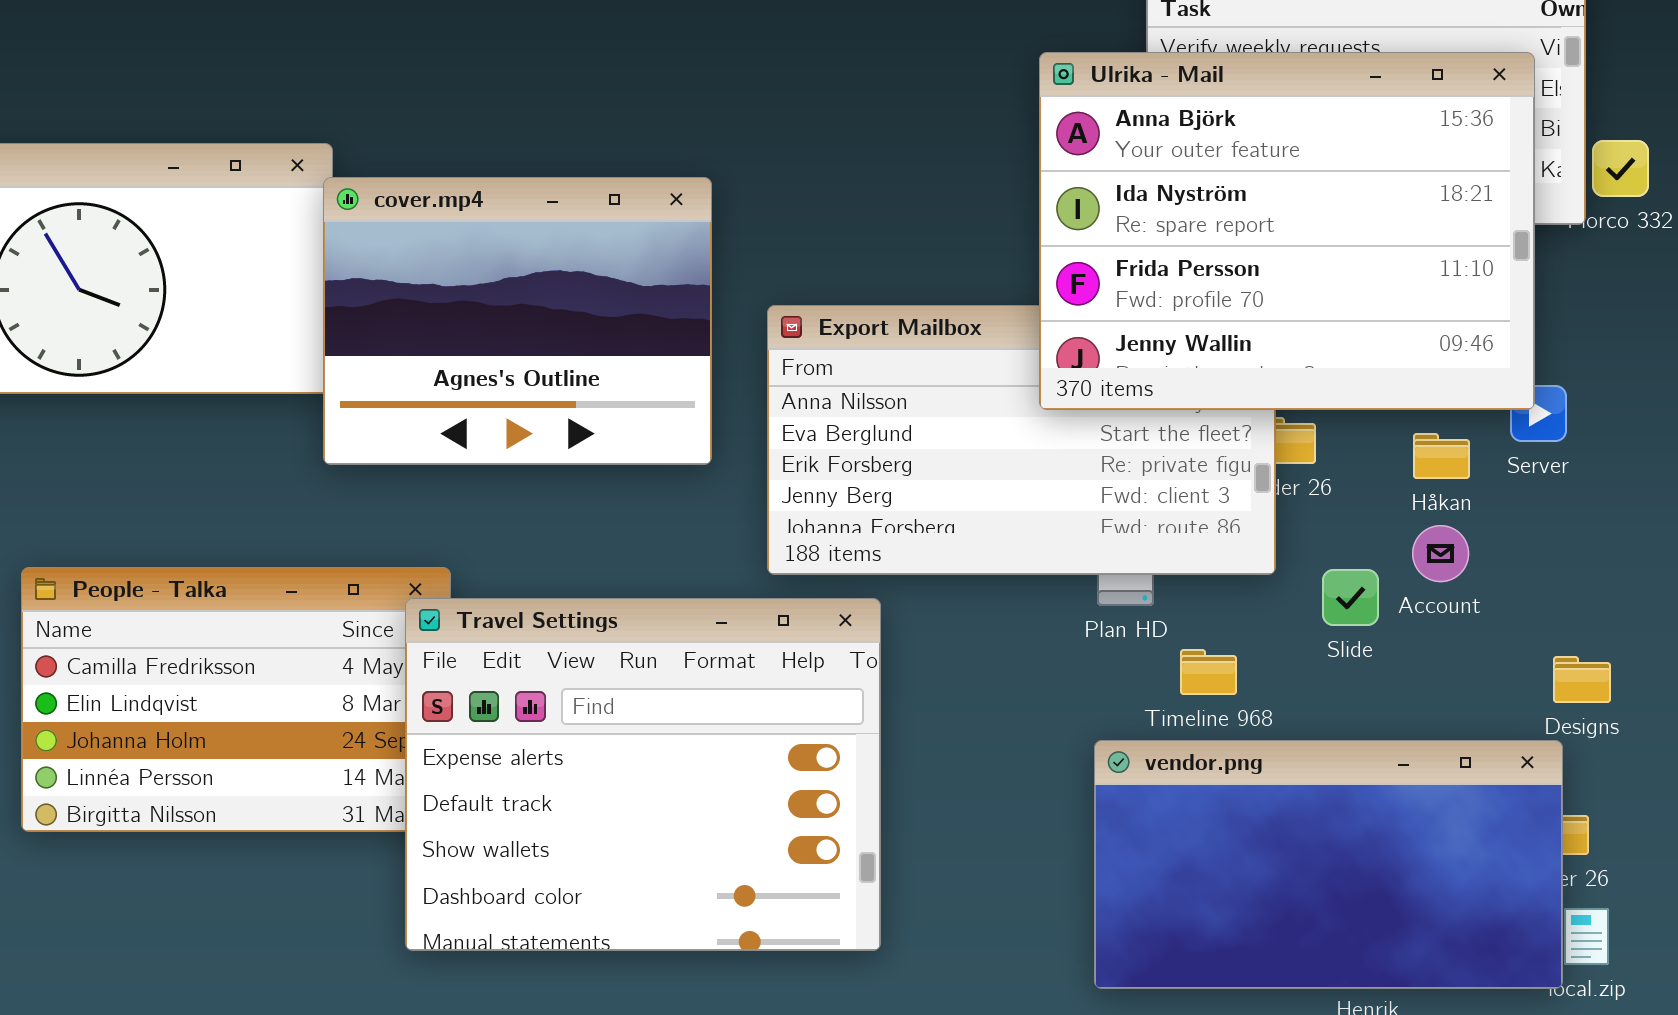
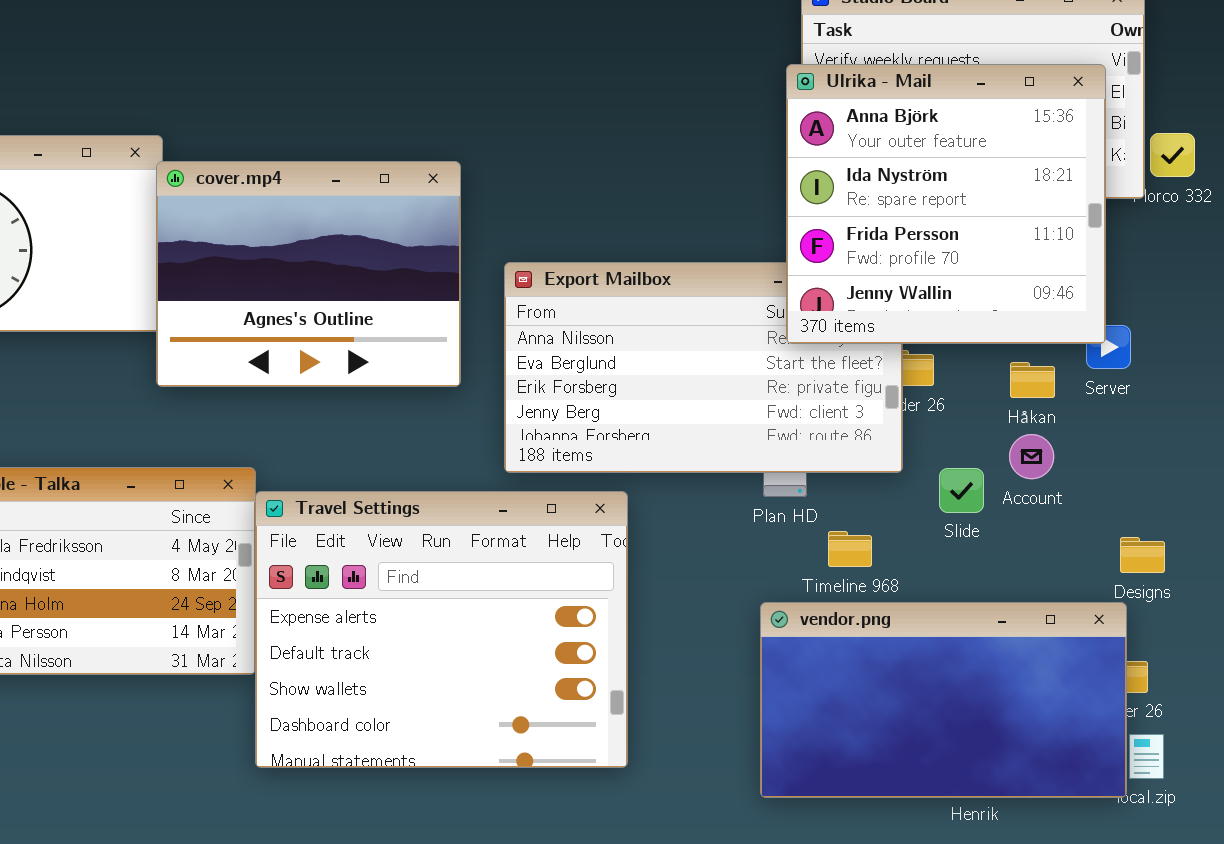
Ulrika - Mail: [1039,52,1535,410] -> [786,64,1106,344], resized
Travel Settings: [405,598,881,951] -> [255,491,628,768], moved

